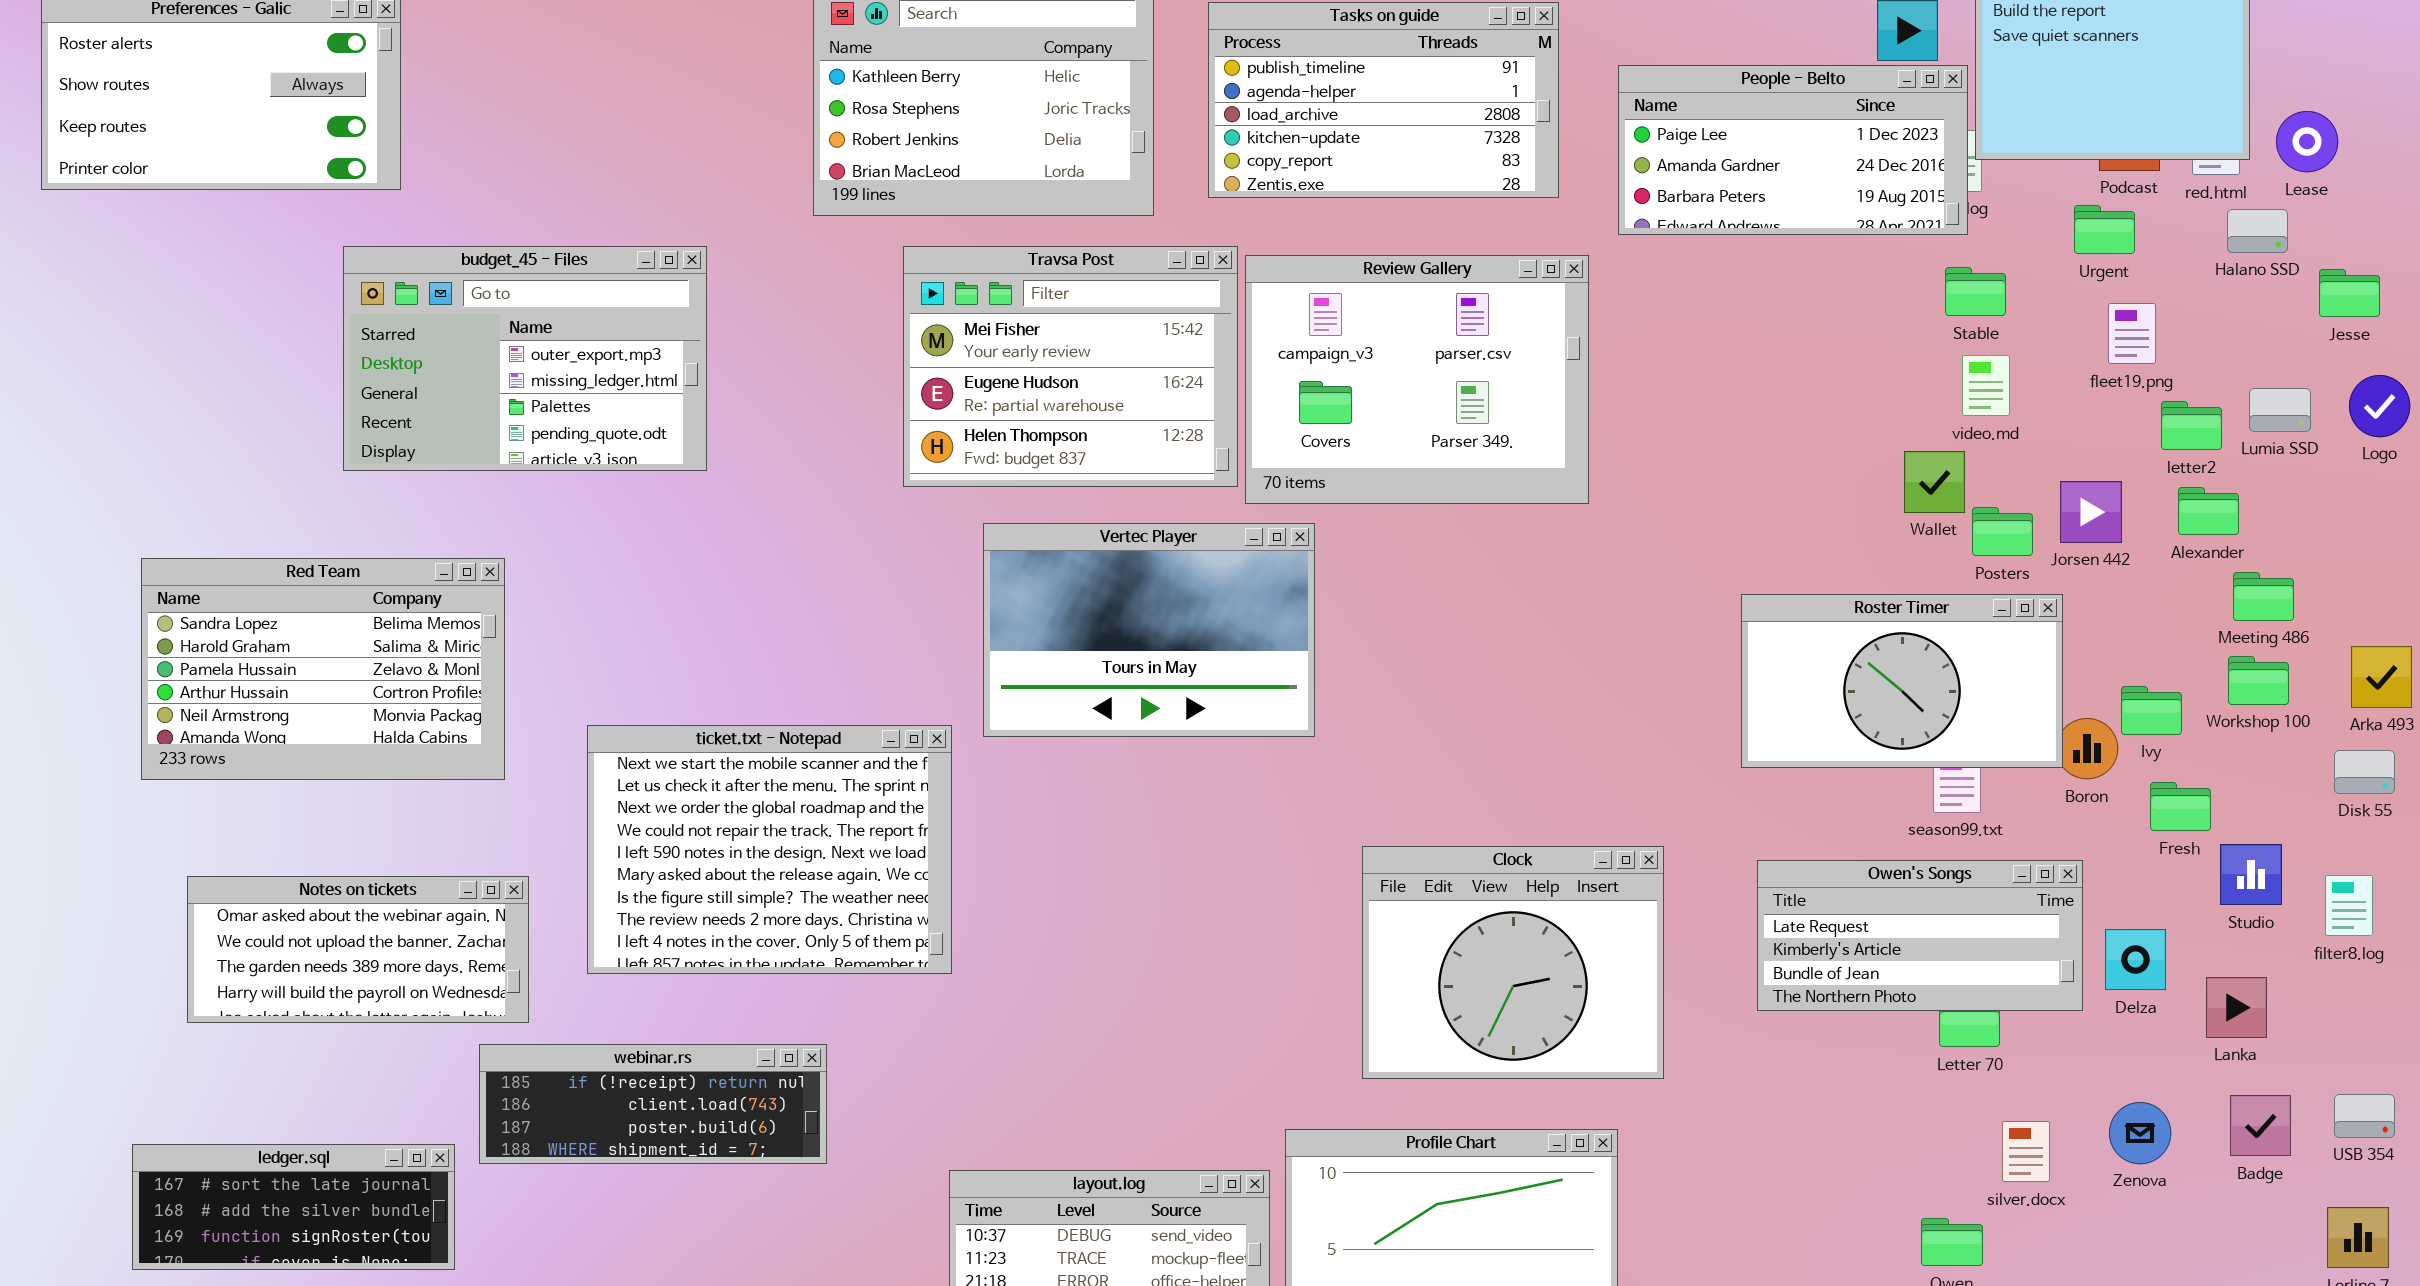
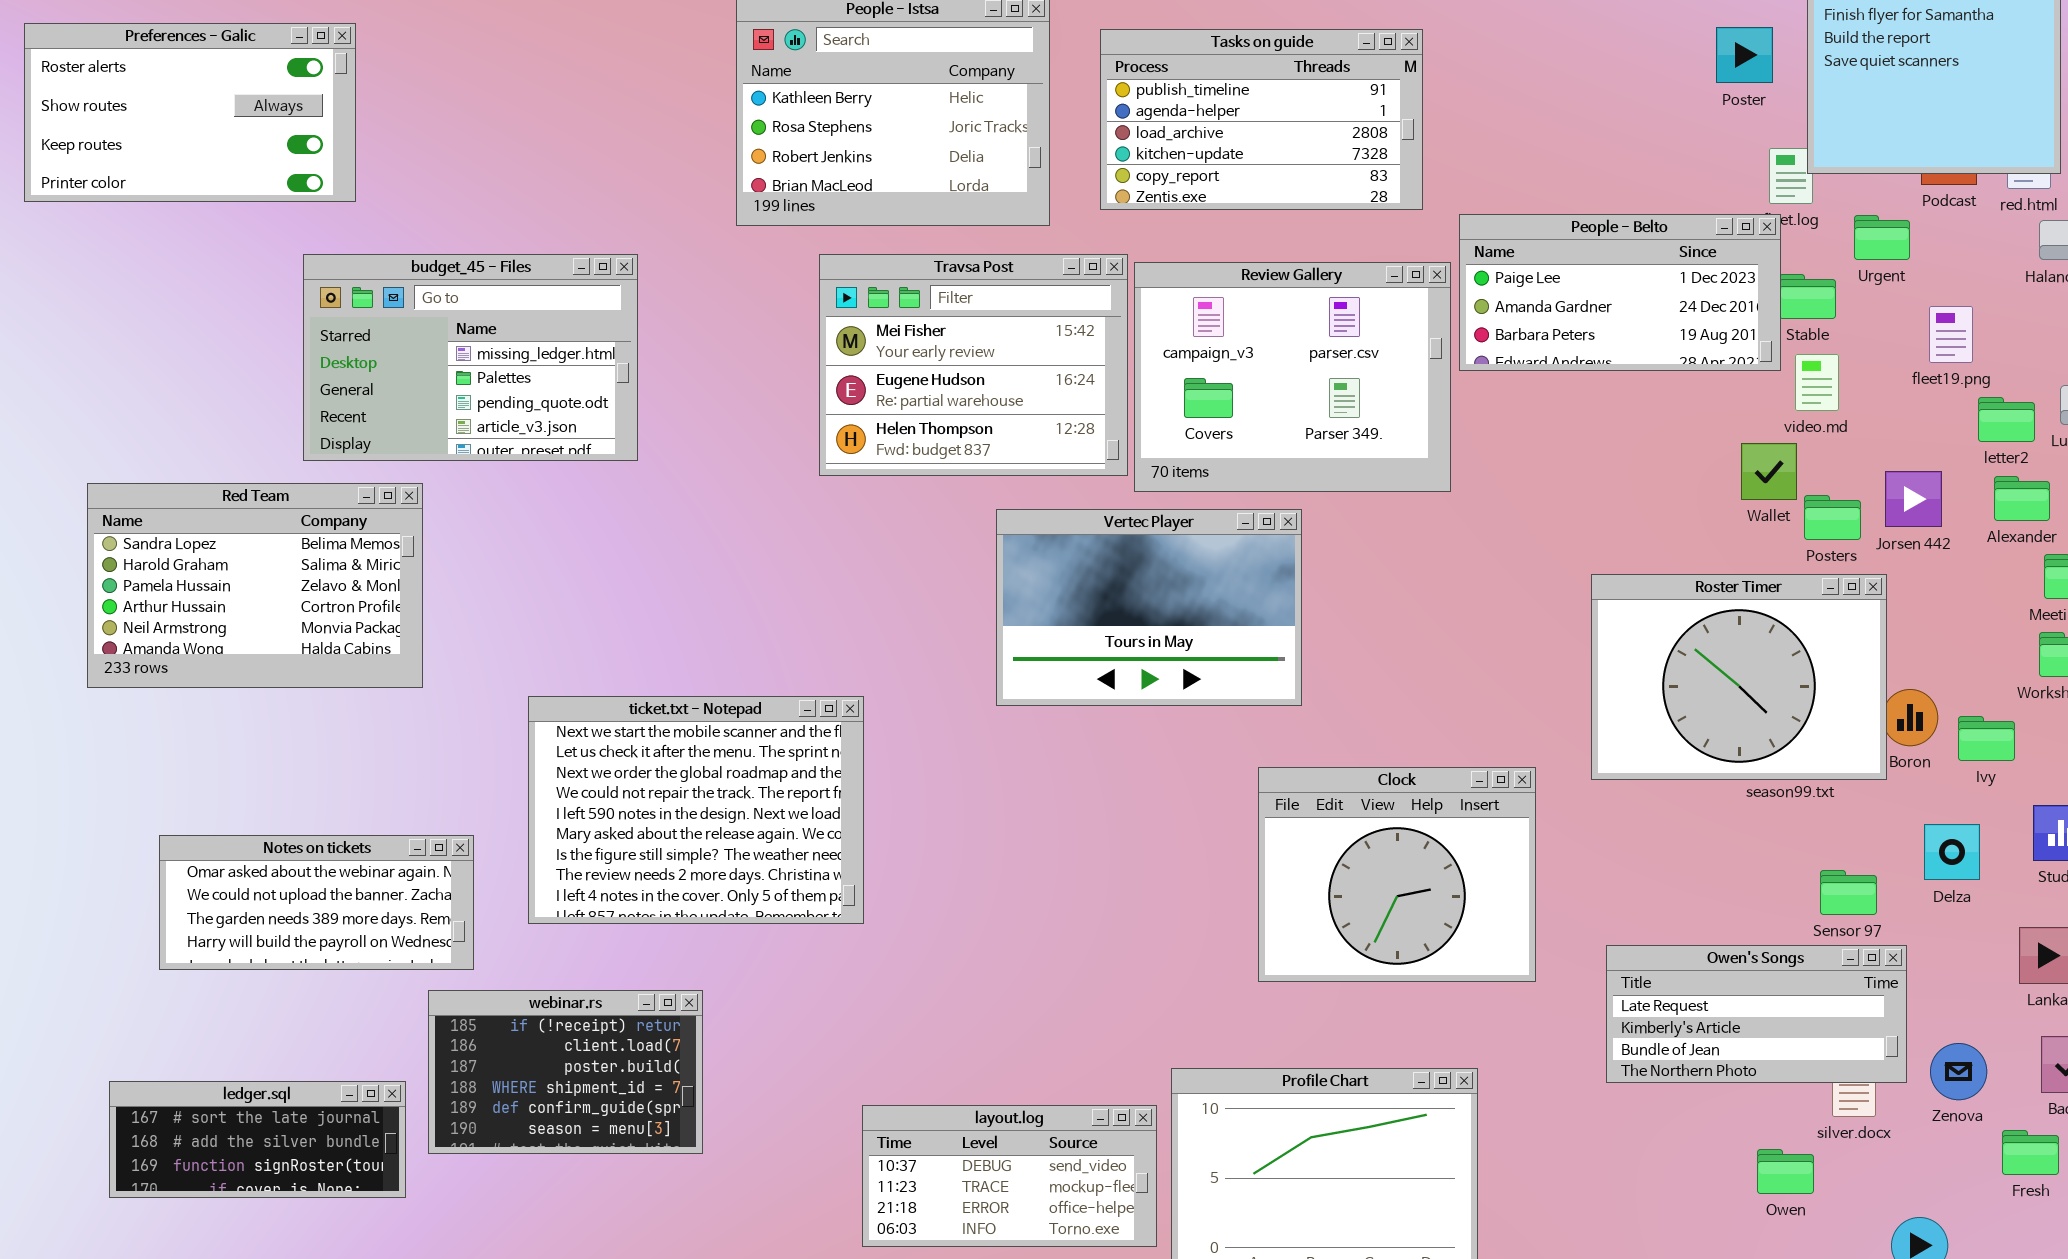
People - Belto: [1618,65,1968,235] -> [1459,214,1781,371], moved
Urgent: [2074,205,2135,254] -> [1854,215,1910,260], moved
budget_45 - Files: [343,246,707,471] -> [303,254,638,461], scrolled down 1 row
Vertec Player: [983,523,1315,737] -> [996,509,1302,706], moved
Red Team: [141,558,505,780] -> [87,483,423,688], moved
Roster Timer: [1741,594,2063,768] -> [1591,574,1887,780], resized
Ivy: [2121,686,2182,735] -> [1958,716,2015,761], moved
Fresh: [2150,782,2211,831] -> [2002,1130,2059,1175], moved
Clock: [1362,846,1664,1079] -> [1258,767,1536,982], moved
Owen's Songs: [1757,860,2083,1011] -> [1606,945,1907,1083], moved
Delza: [2105,929,2166,990] -> [1924,824,1980,880], moved
webinar.rs: [479,1044,827,1164] -> [428,990,703,1154], resized

